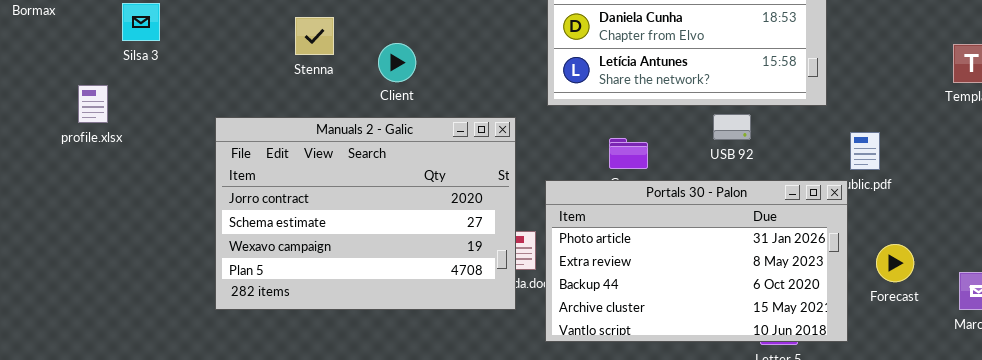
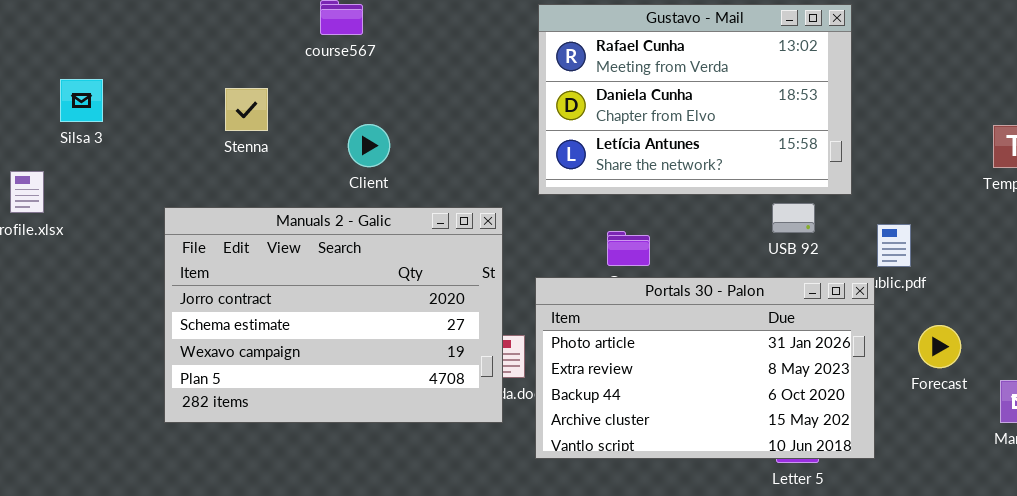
Stenna: [295,17,334,55] -> [225,88,268,131], moved
USB 92: [713,114,751,140] -> [772,203,815,233], moved
Forecast: [876,244,914,282] -> [918,325,961,368], moved

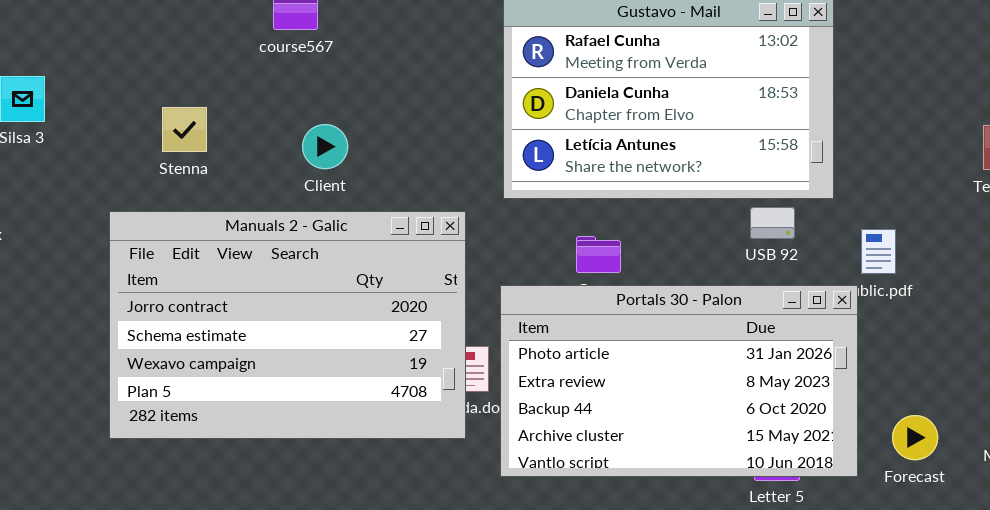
Stenna: [225,88,268,131] -> [162,107,207,152], moved
Forecast: [918,325,961,368] -> [892,415,938,460], moved

